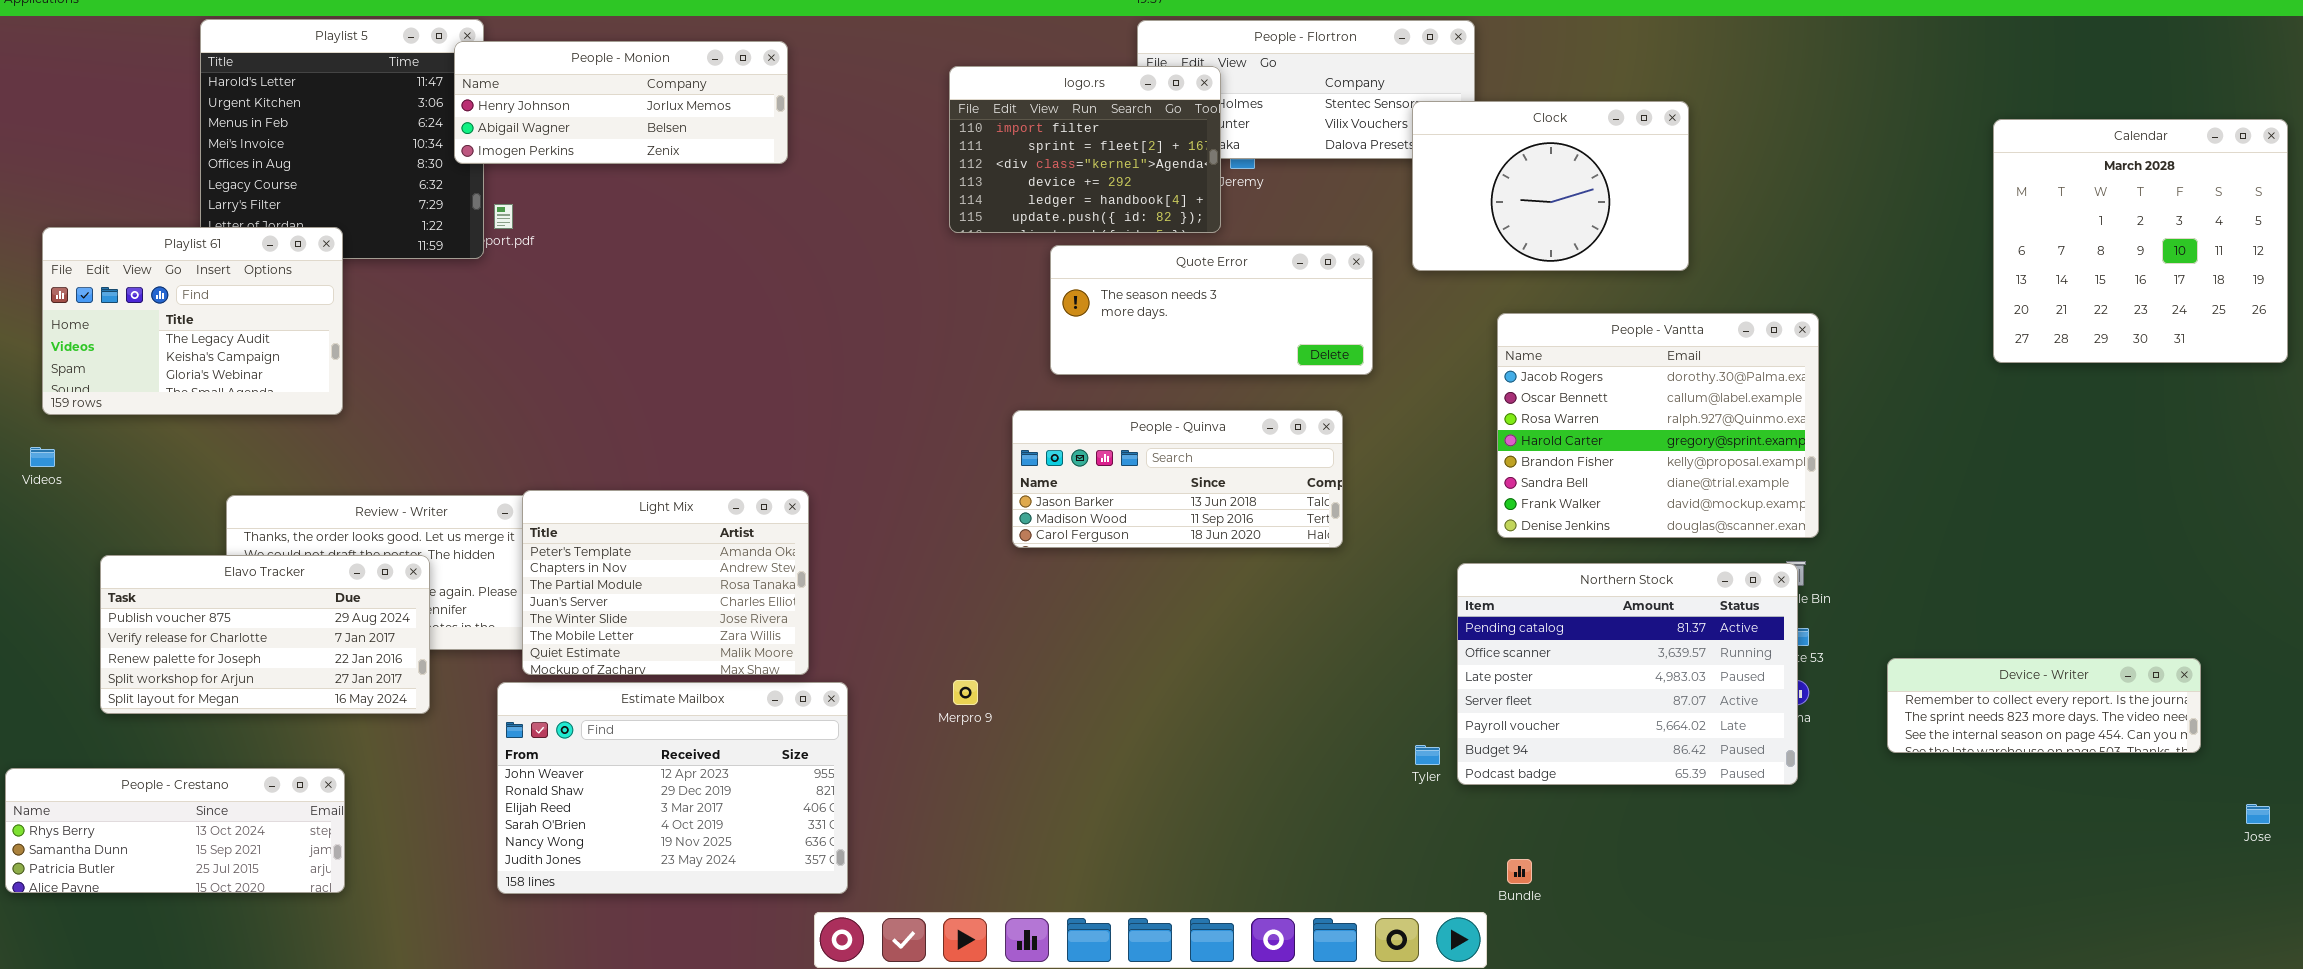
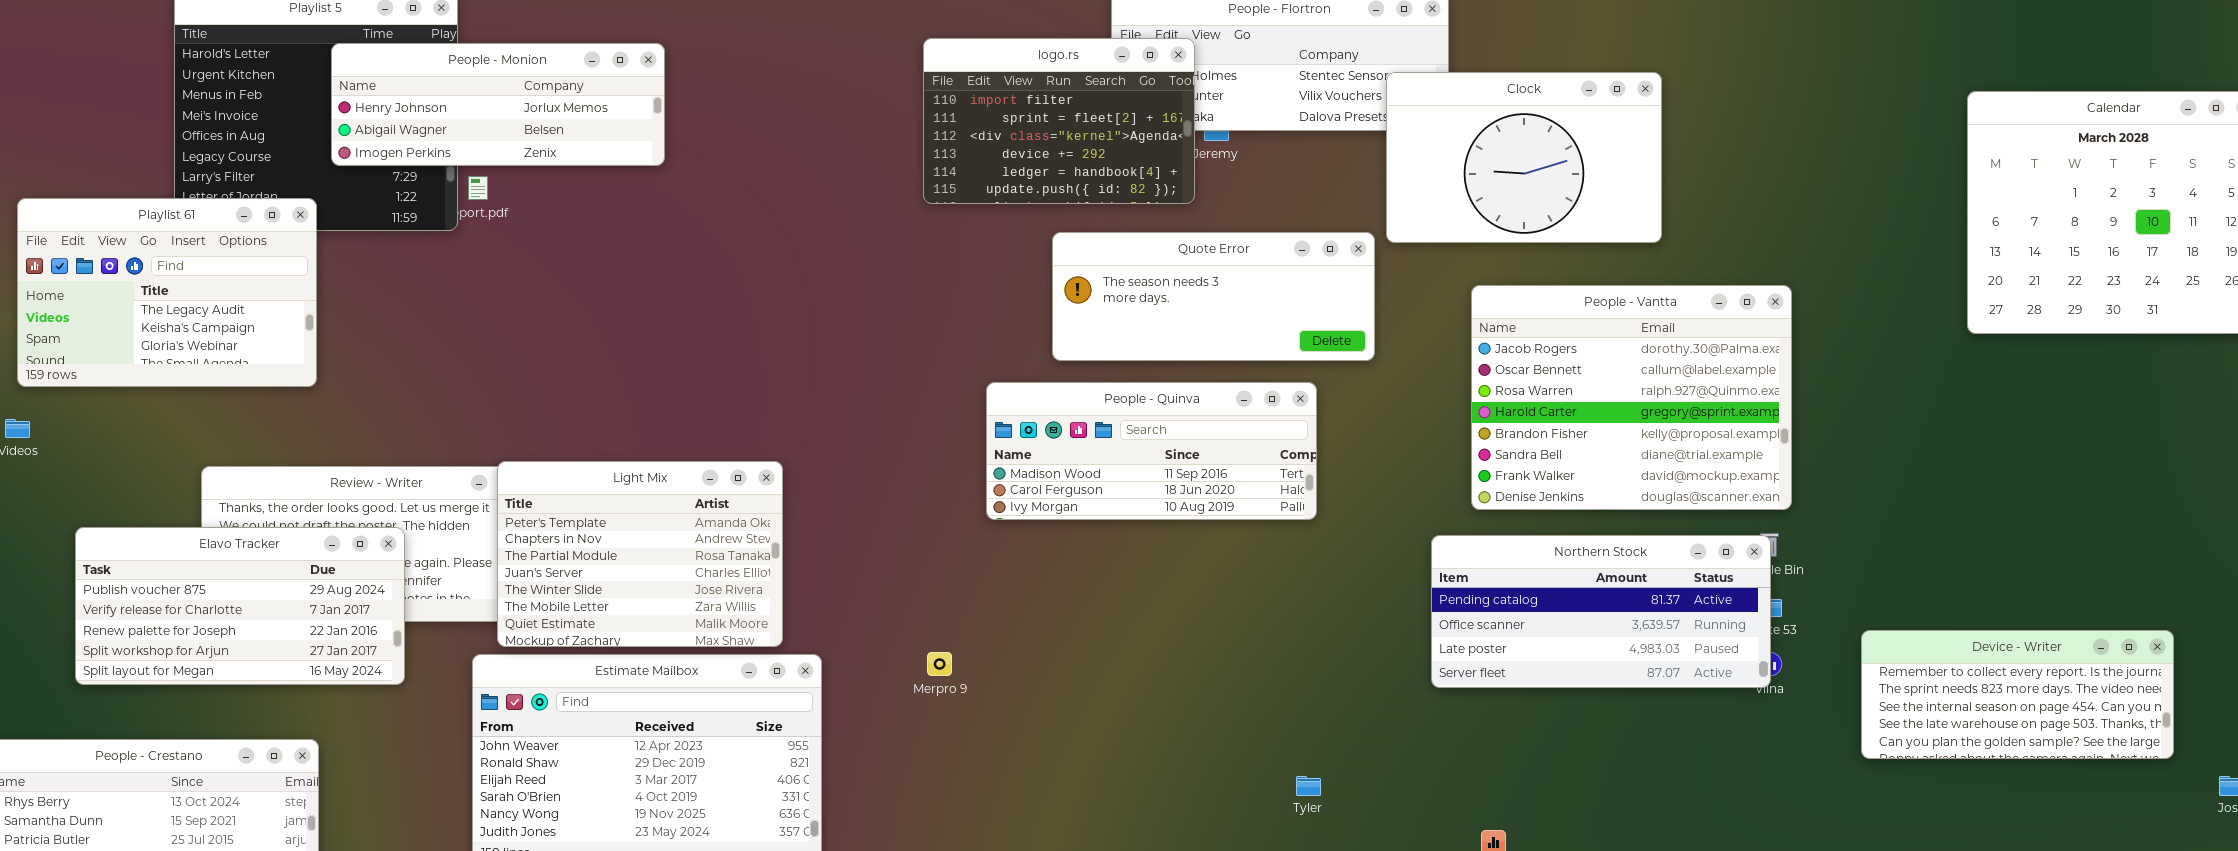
People - Monion: [454,41,788,164] -> [331,43,665,166], moved
Quote Error: [1050,245,1373,375] -> [1052,232,1375,361], moved
People - Quinva: [1012,410,1343,548] -> [986,382,1317,520], scrolled down 1 row
Northern Stock: [1457,563,1798,785] -> [1431,535,1771,688], resized
Device - Writer: [1887,658,2201,753] -> [1861,630,2174,759], resized
Tyler: [1415,745,1440,765] -> [1296,776,1321,796], moved

